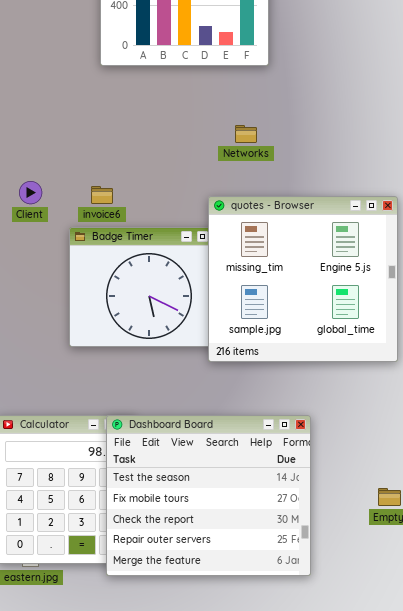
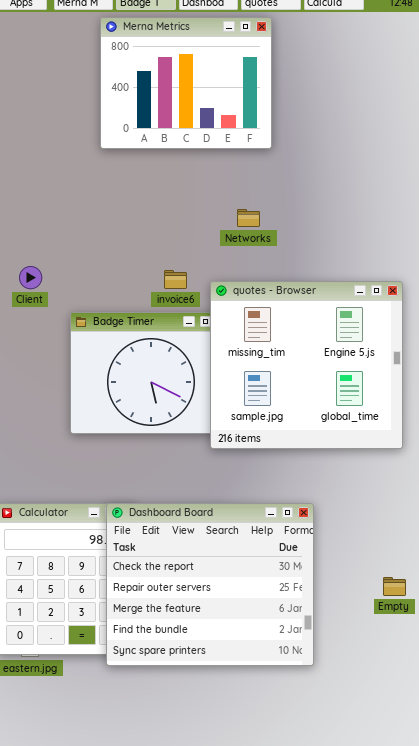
invoice6: [91,186,113,204] -> [164,270,187,289], moved
Dashboard Board: [106,415,311,576] -> [106,503,314,666], scrolled down 2 rows

